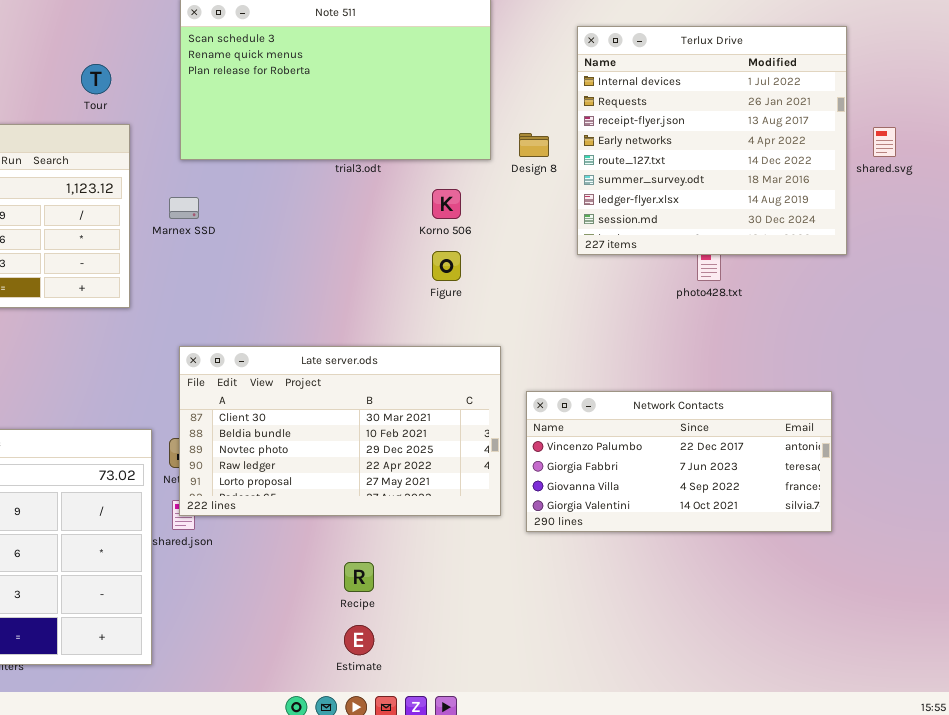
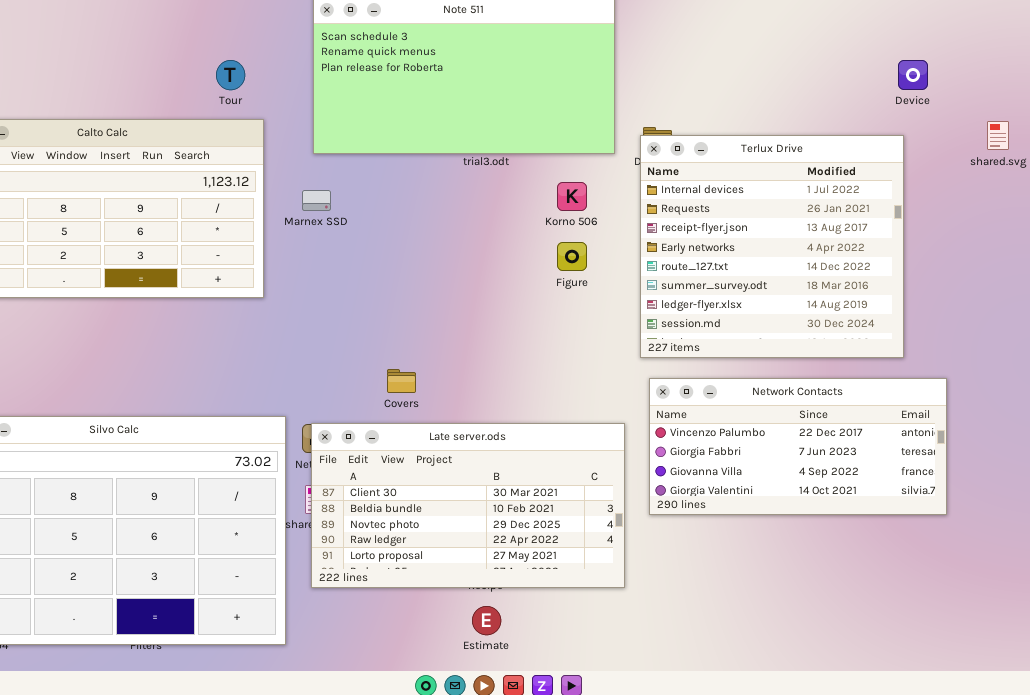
Terlux Drive: [577,26,847,255] -> [640,135,904,358], moved
Late server.ods: [179,346,501,516] -> [311,423,625,588], moved

